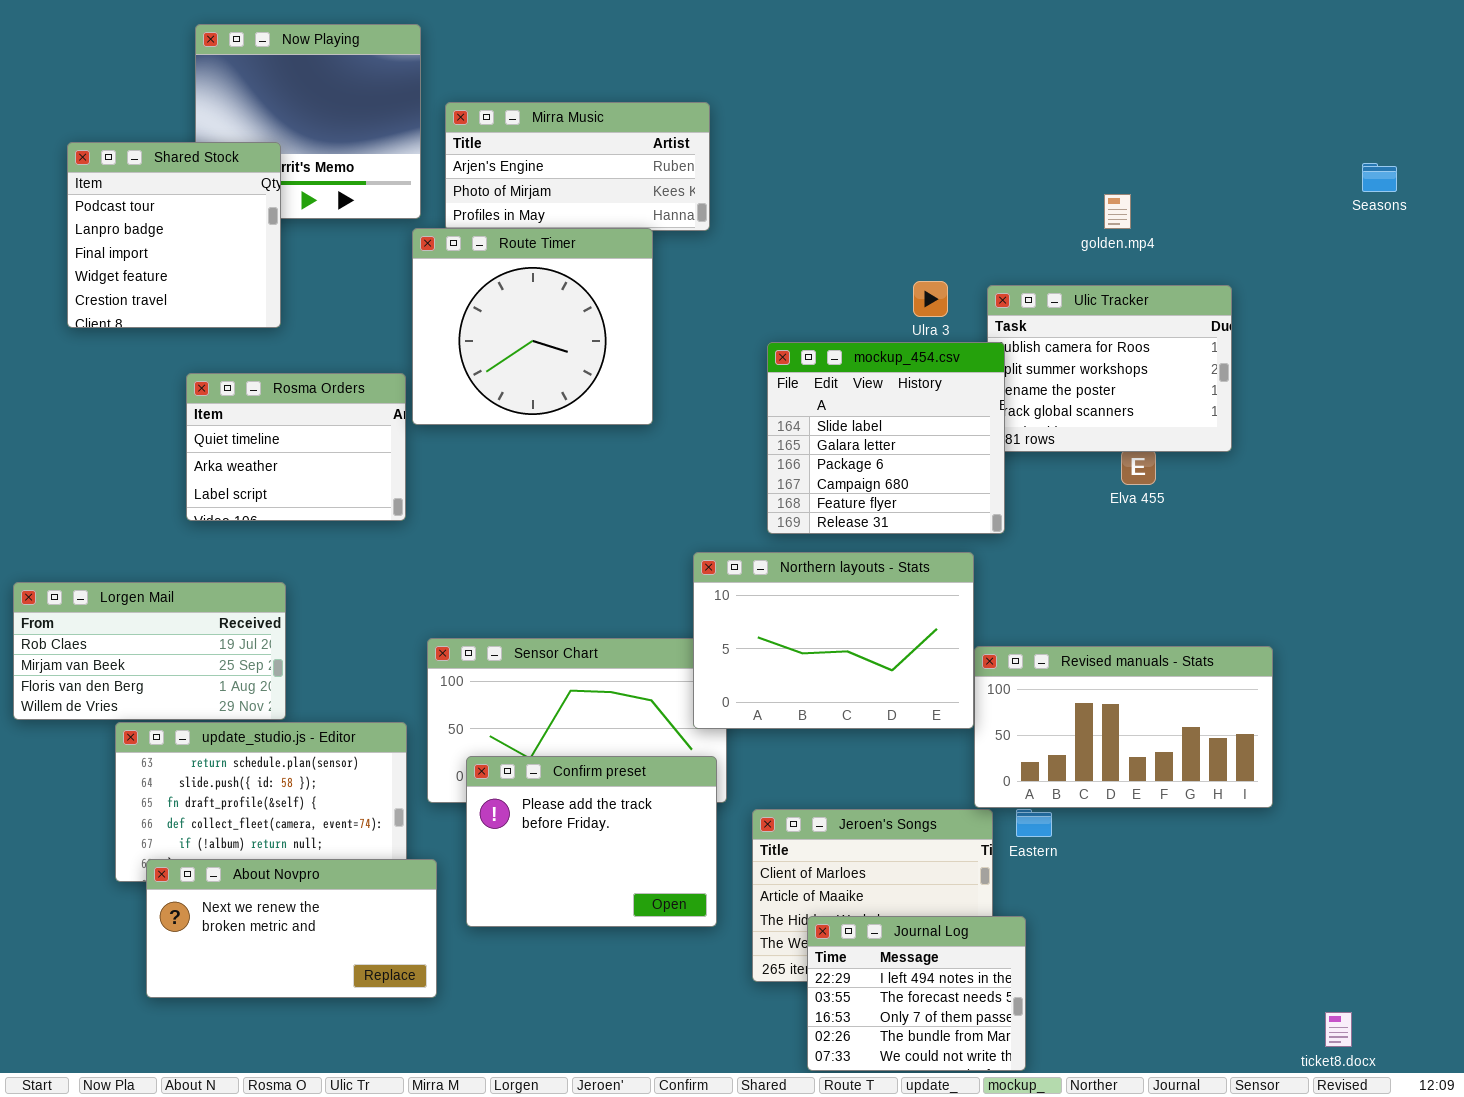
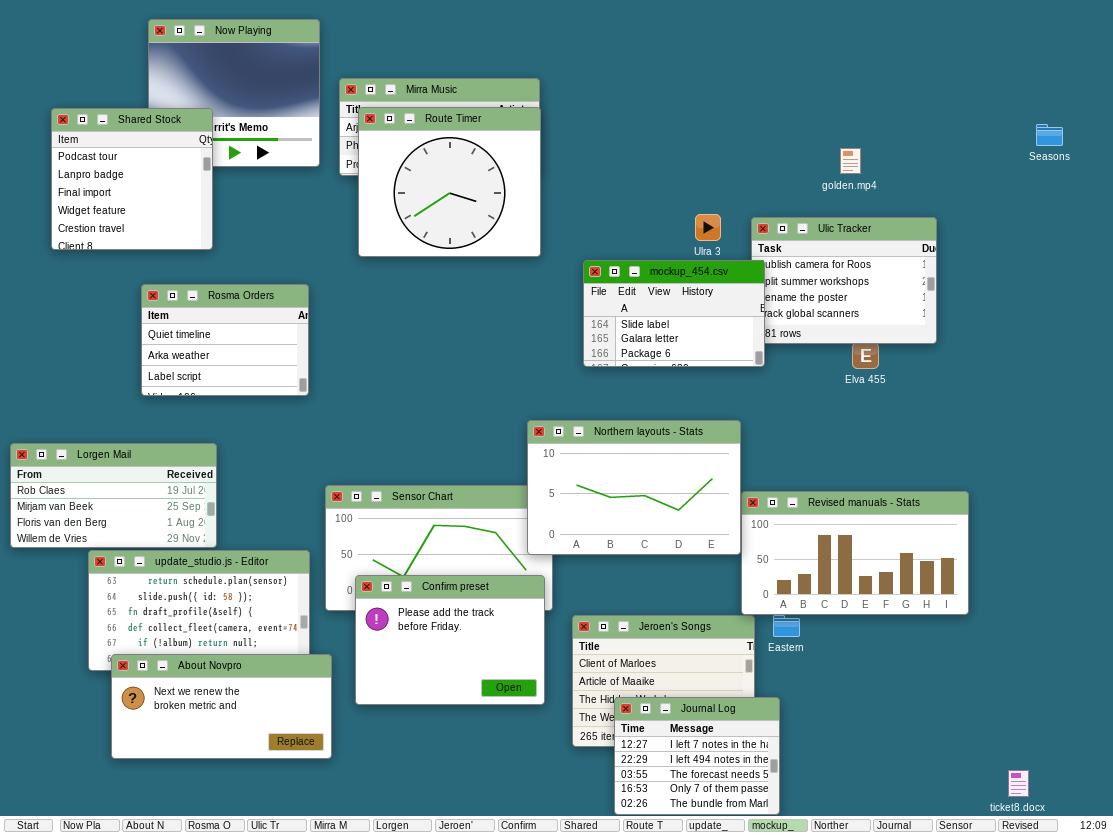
Route Timer: [412,228,653,425] -> [358,107,541,257], moved
mockup_454.csv: [767,342,1005,534] -> [583,260,765,367], resized
Journal Log: [807,916,1026,1071] -> [614,697,780,815], scrolled up 1 row

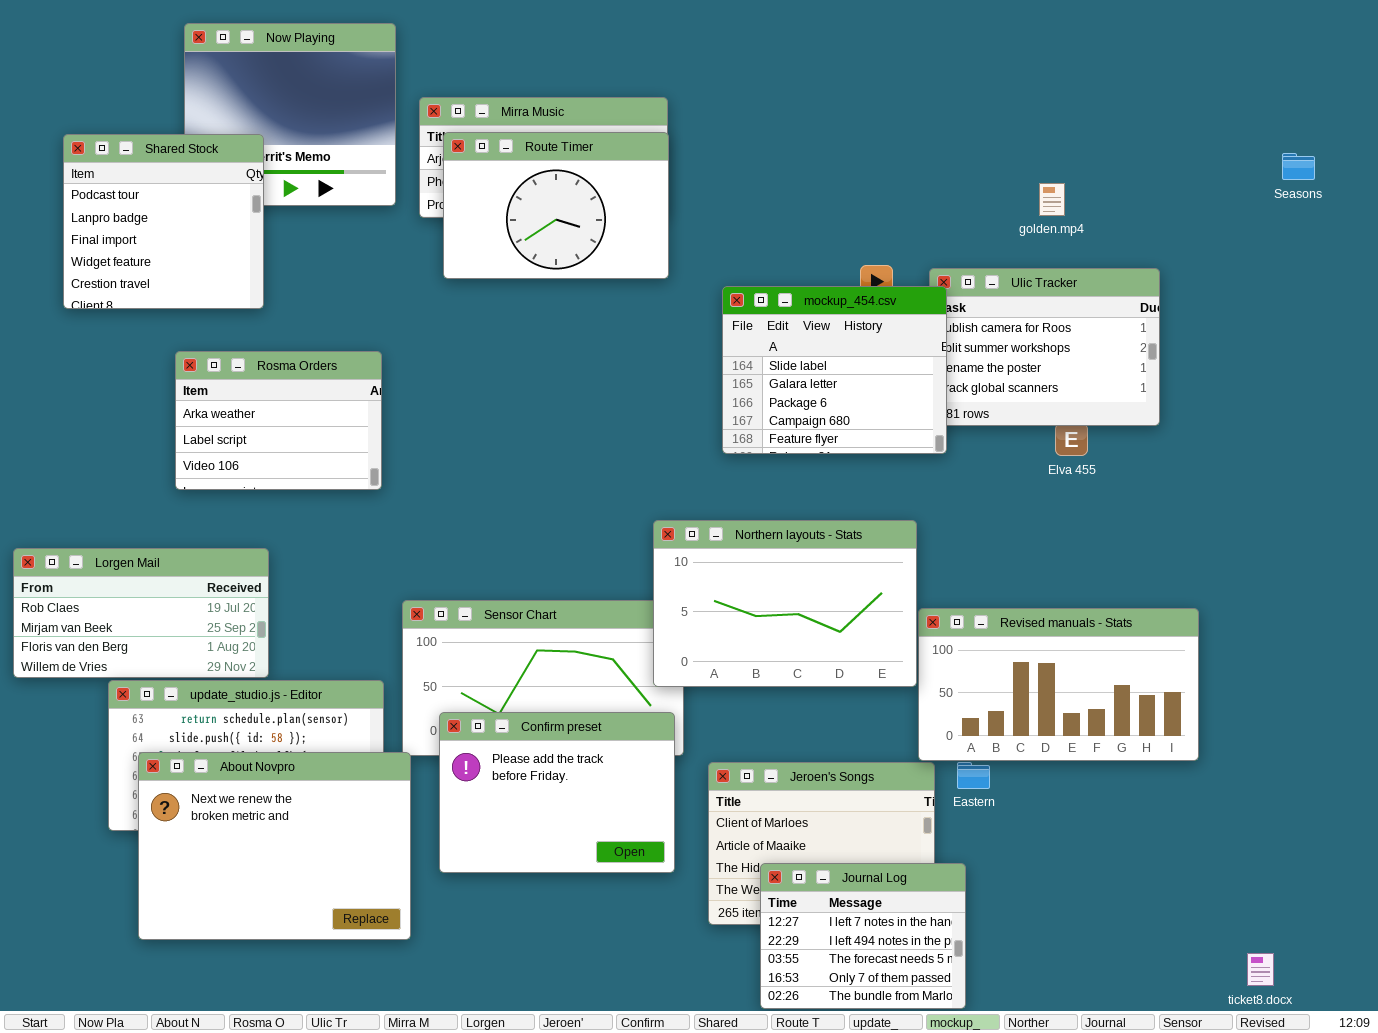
Route Timer: [358,107,541,257] -> [443,132,669,279], resized
mockup_454.csv: [583,260,765,367] -> [722,286,947,454], resized
Rosma Orders: [141,284,309,396] -> [175,351,382,490], scrolled down 1 row
About Novpro: [111,654,332,759] -> [138,752,411,940], resized

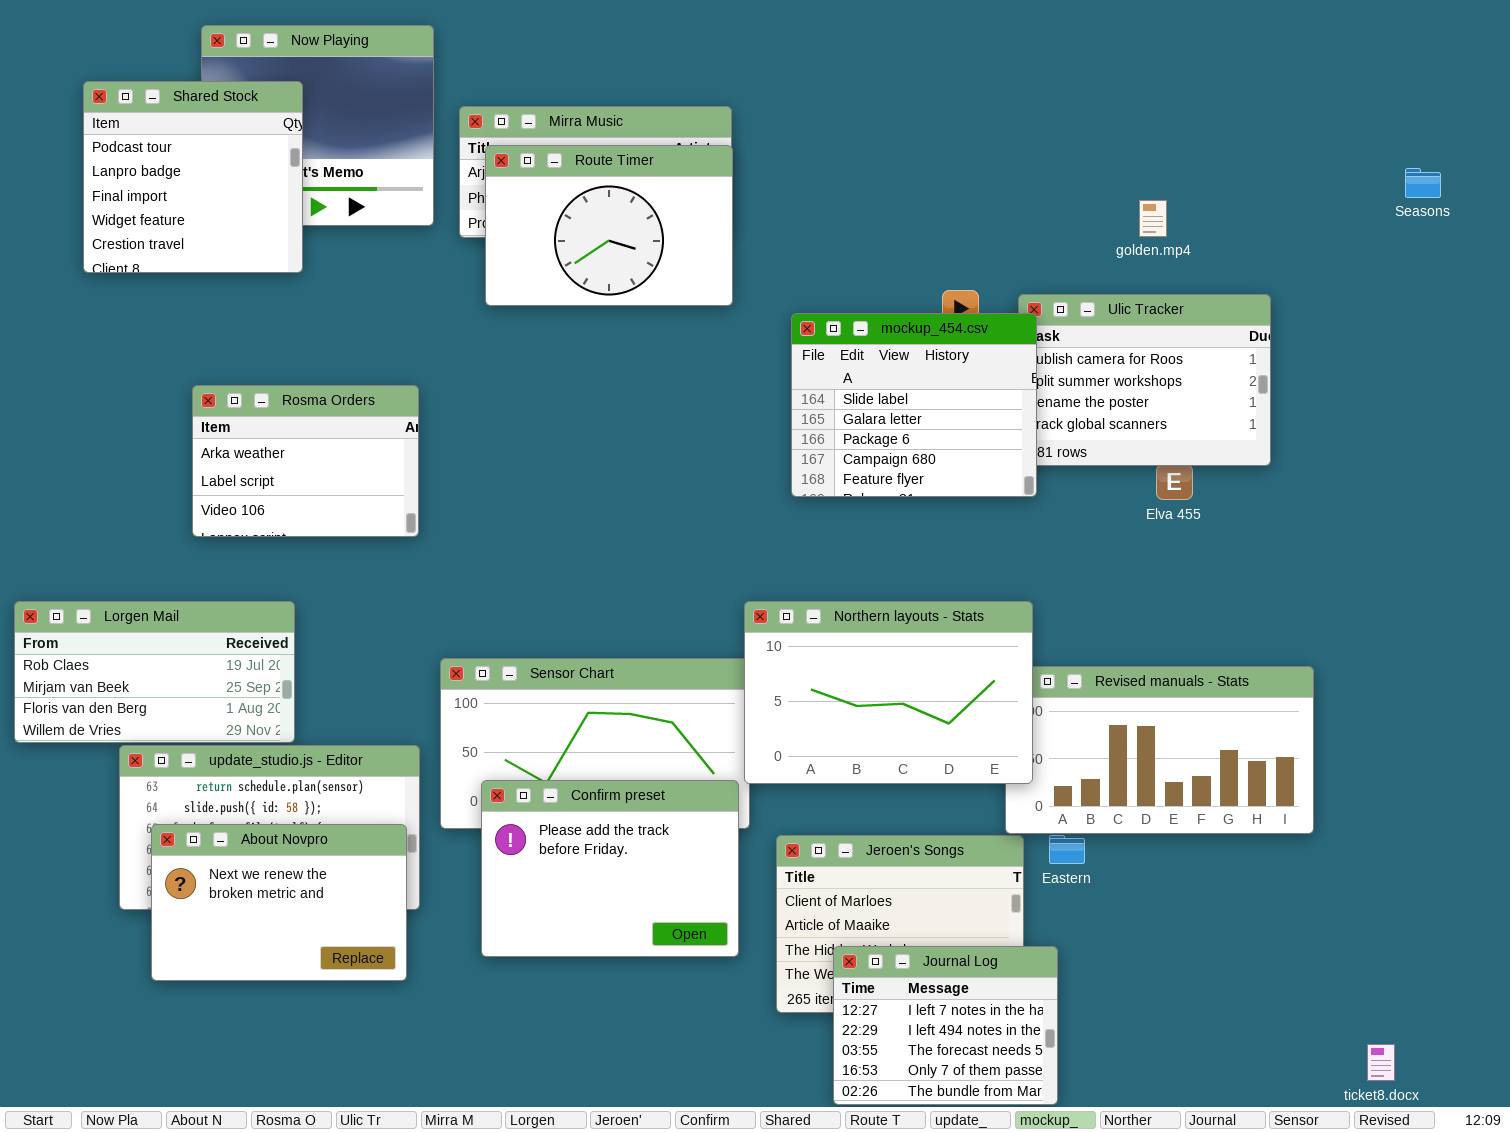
Shared Stock: [63,134,264,309] -> [83,81,303,273], moved
Northern layouts - Stats: [653,520,917,687] -> [744,601,1033,784], moved
About Novpro: [138,752,411,940] -> [151,824,407,981], resized

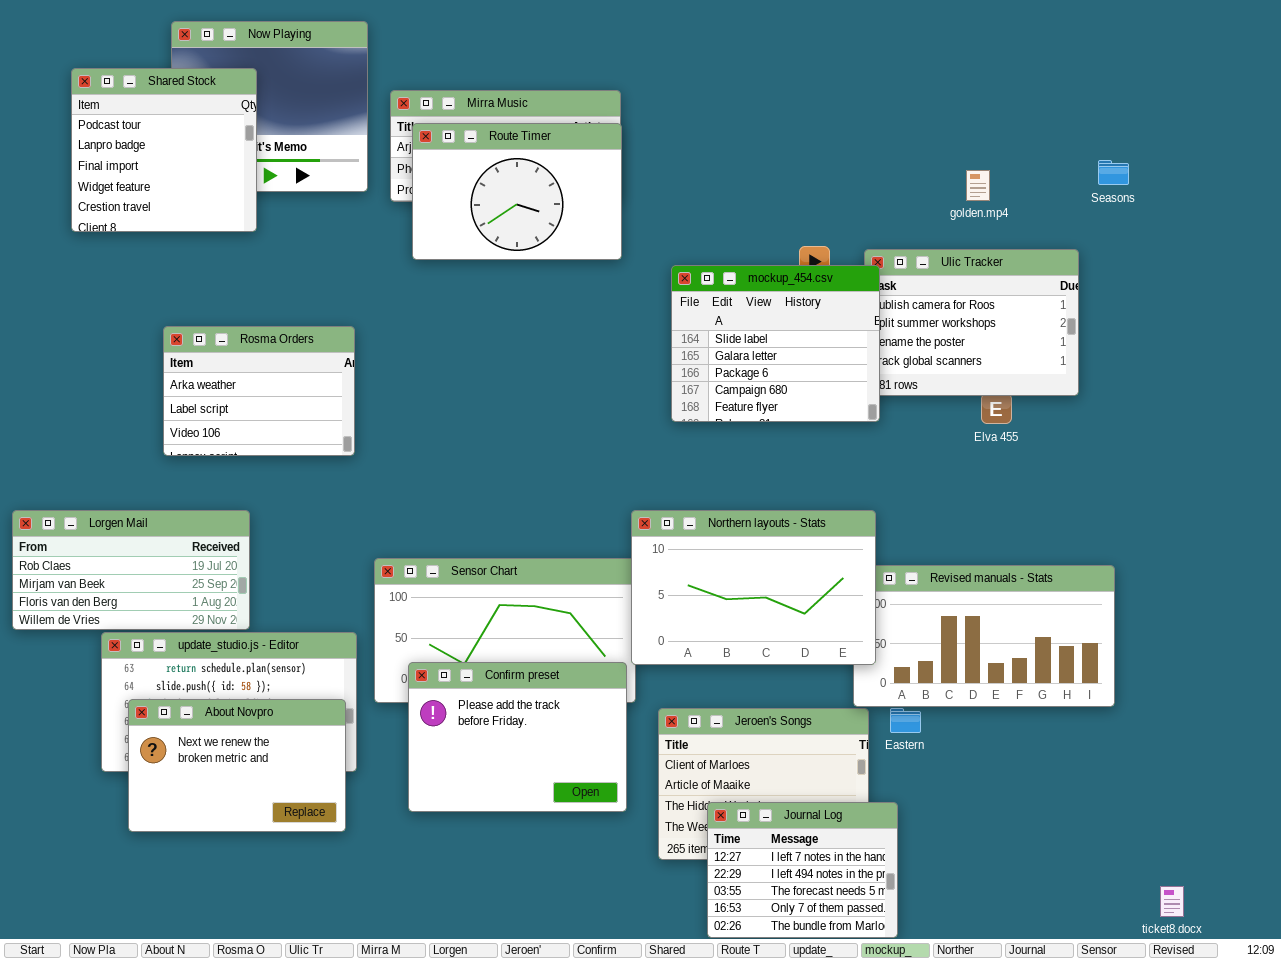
Seasons: [1405,168,1441,198] -> [1098,160,1129,185], moved

